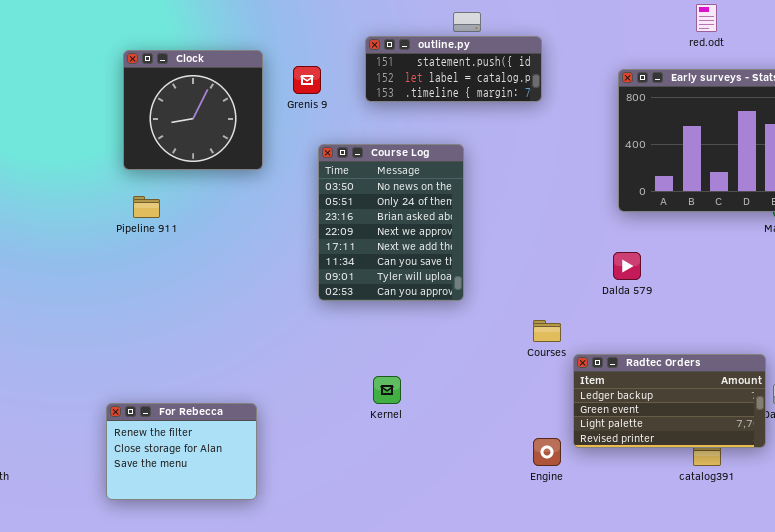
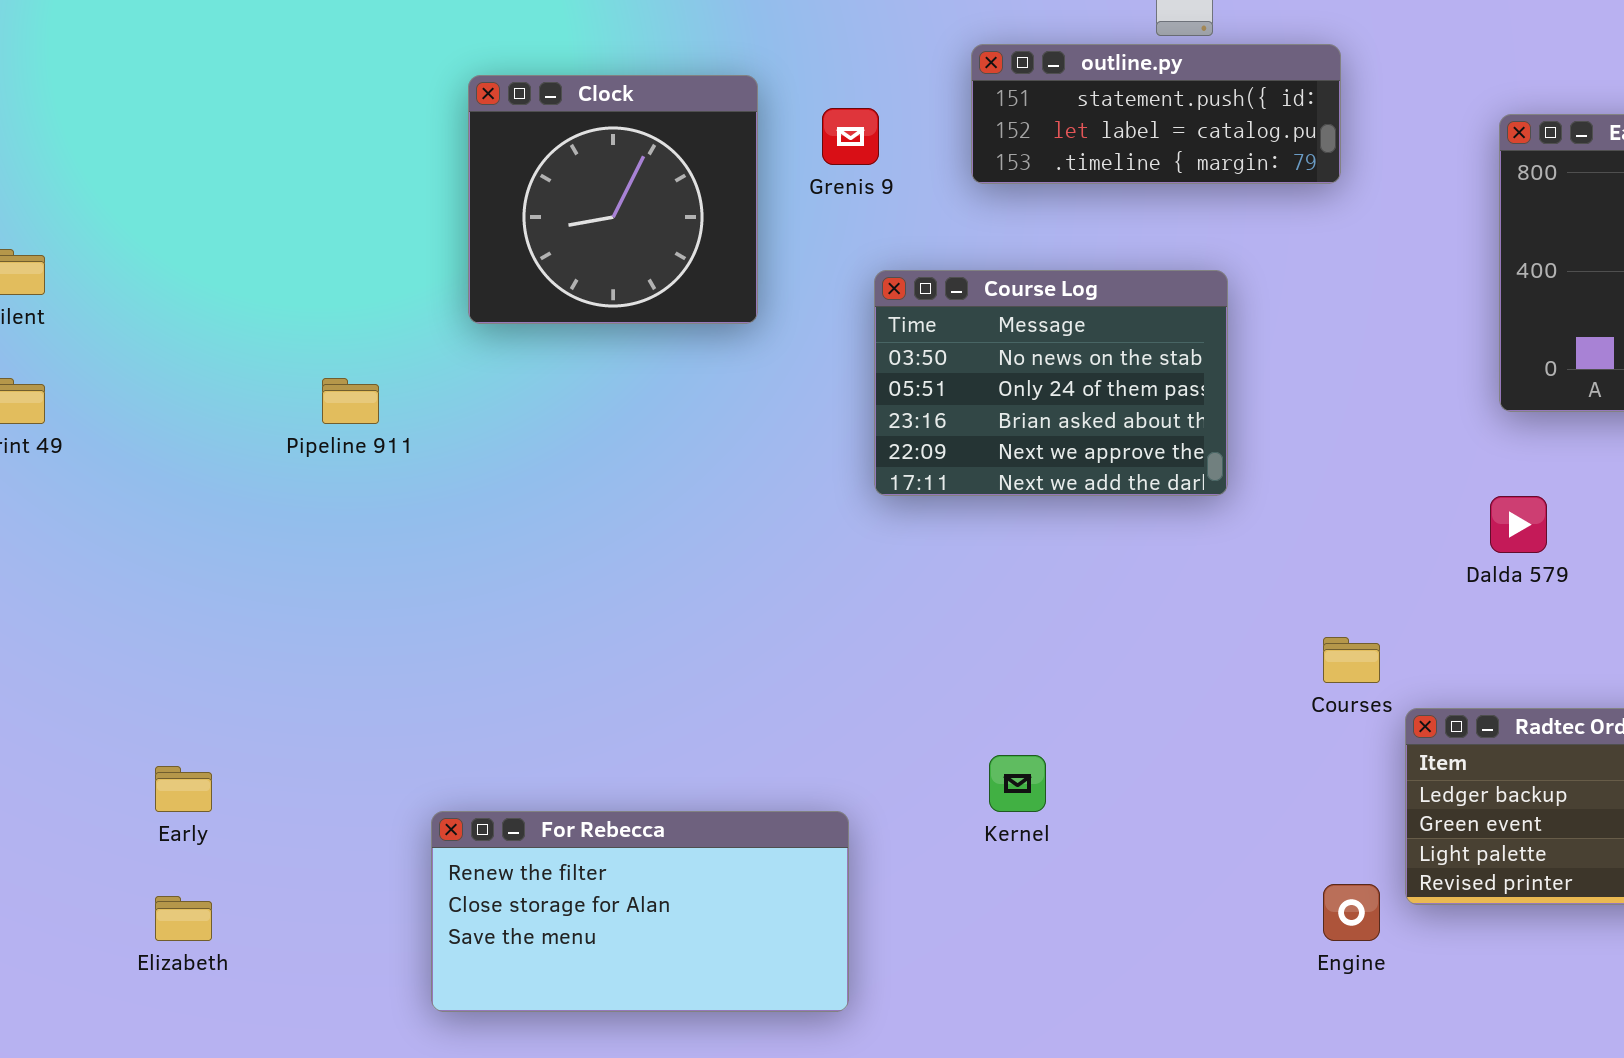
Course Log: [318,144,464,301] -> [874,270,1228,496], resized
Pipeline 911: [133,196,160,218] -> [322,378,379,424], moved
For Rebecca: [106,403,257,500] -> [431,811,849,1012], resized

